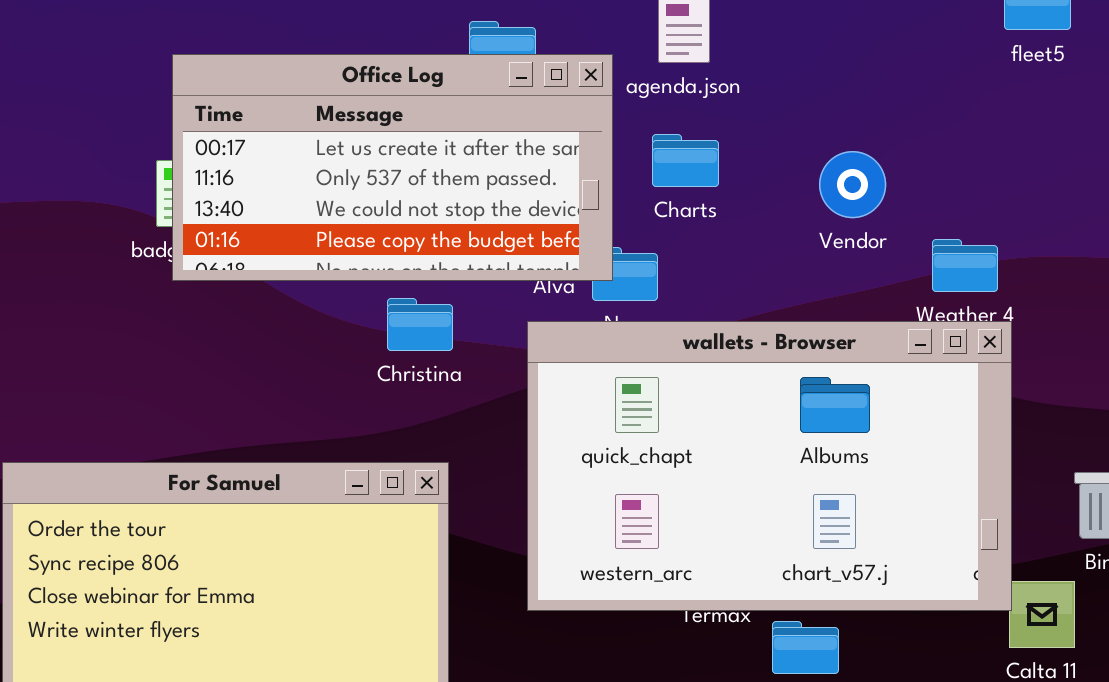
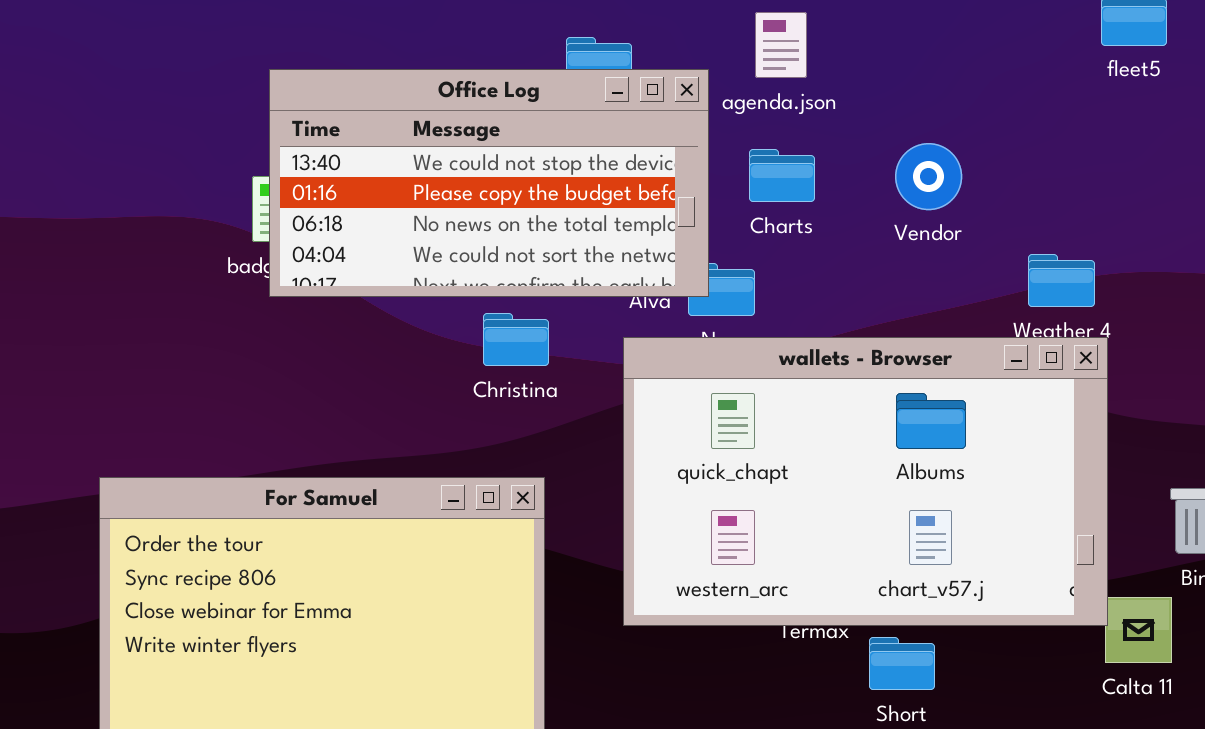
Office Log: [172,54,613,281] -> [269,69,709,297], scrolled down 2 rows
Vendor: [819,151,886,218] -> [895,143,962,210], moved

